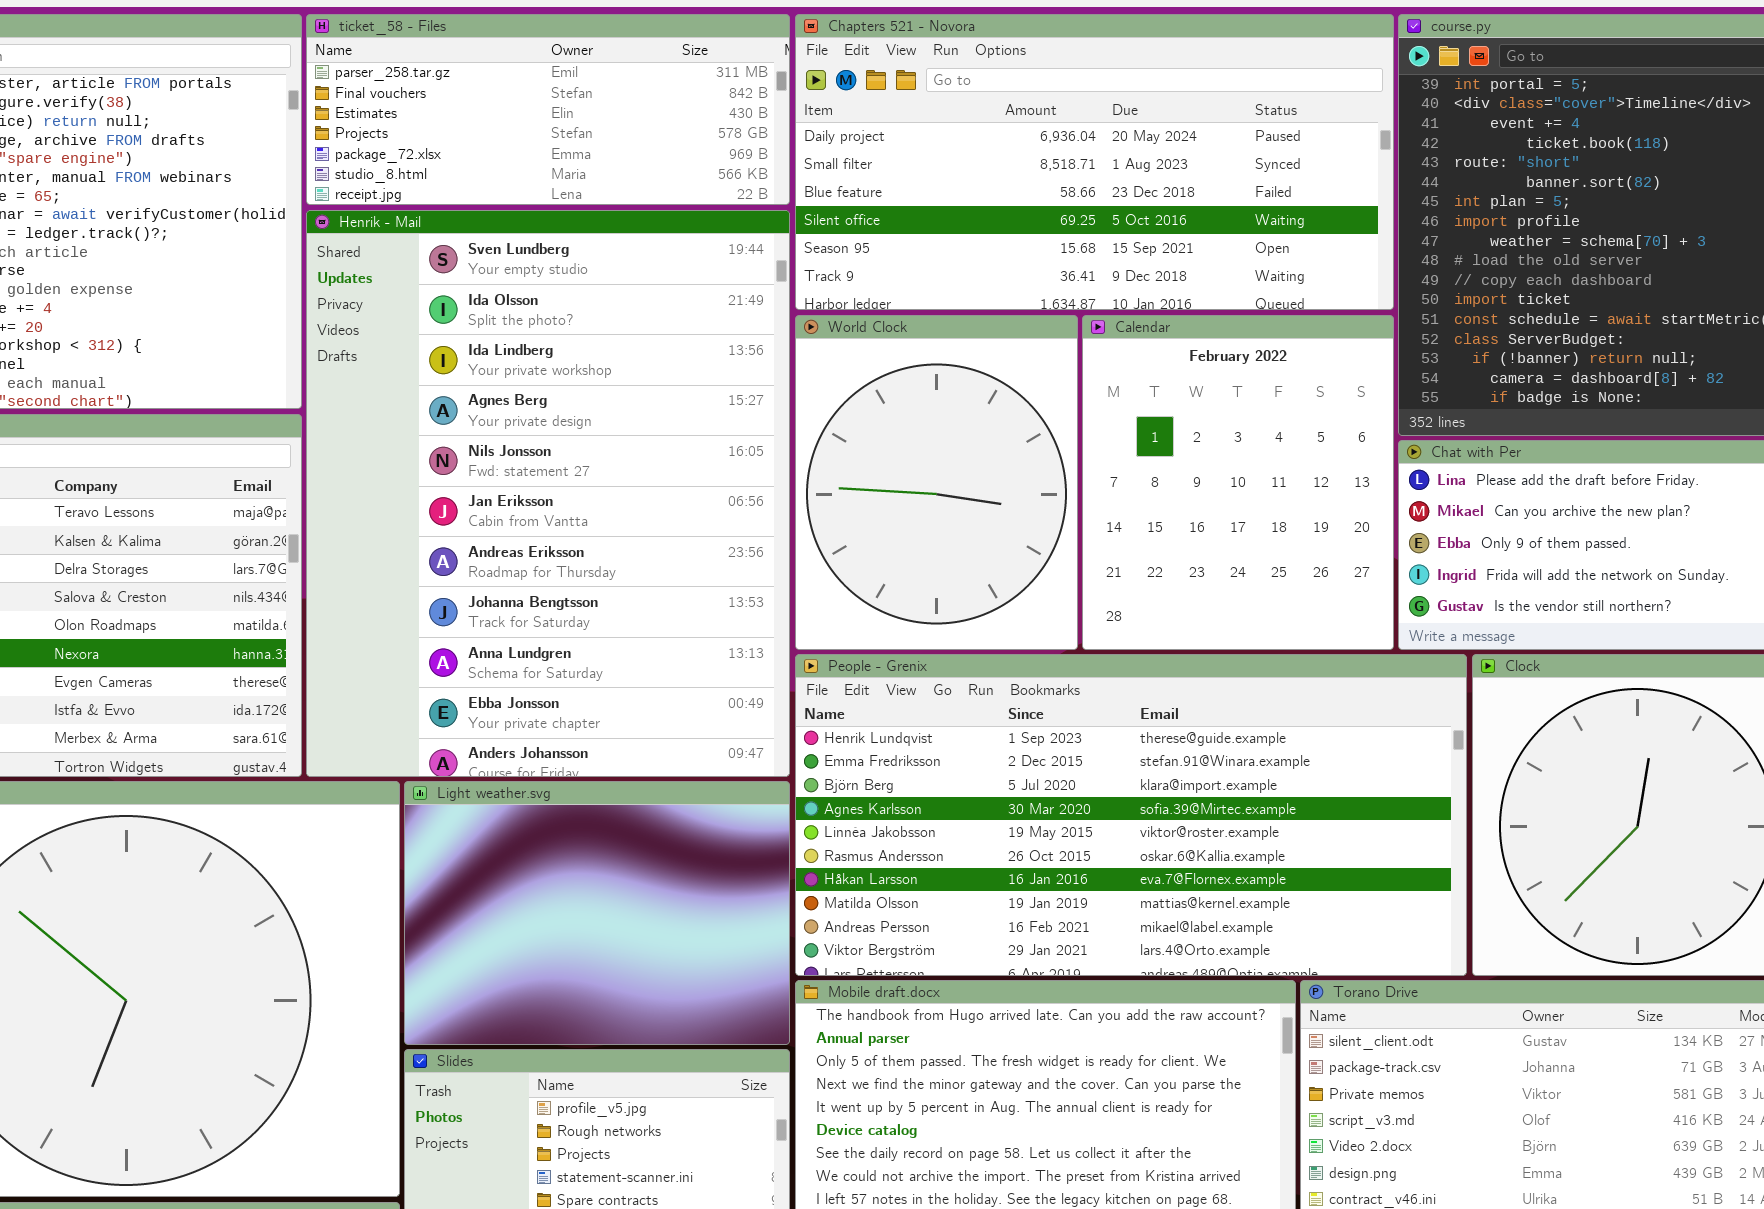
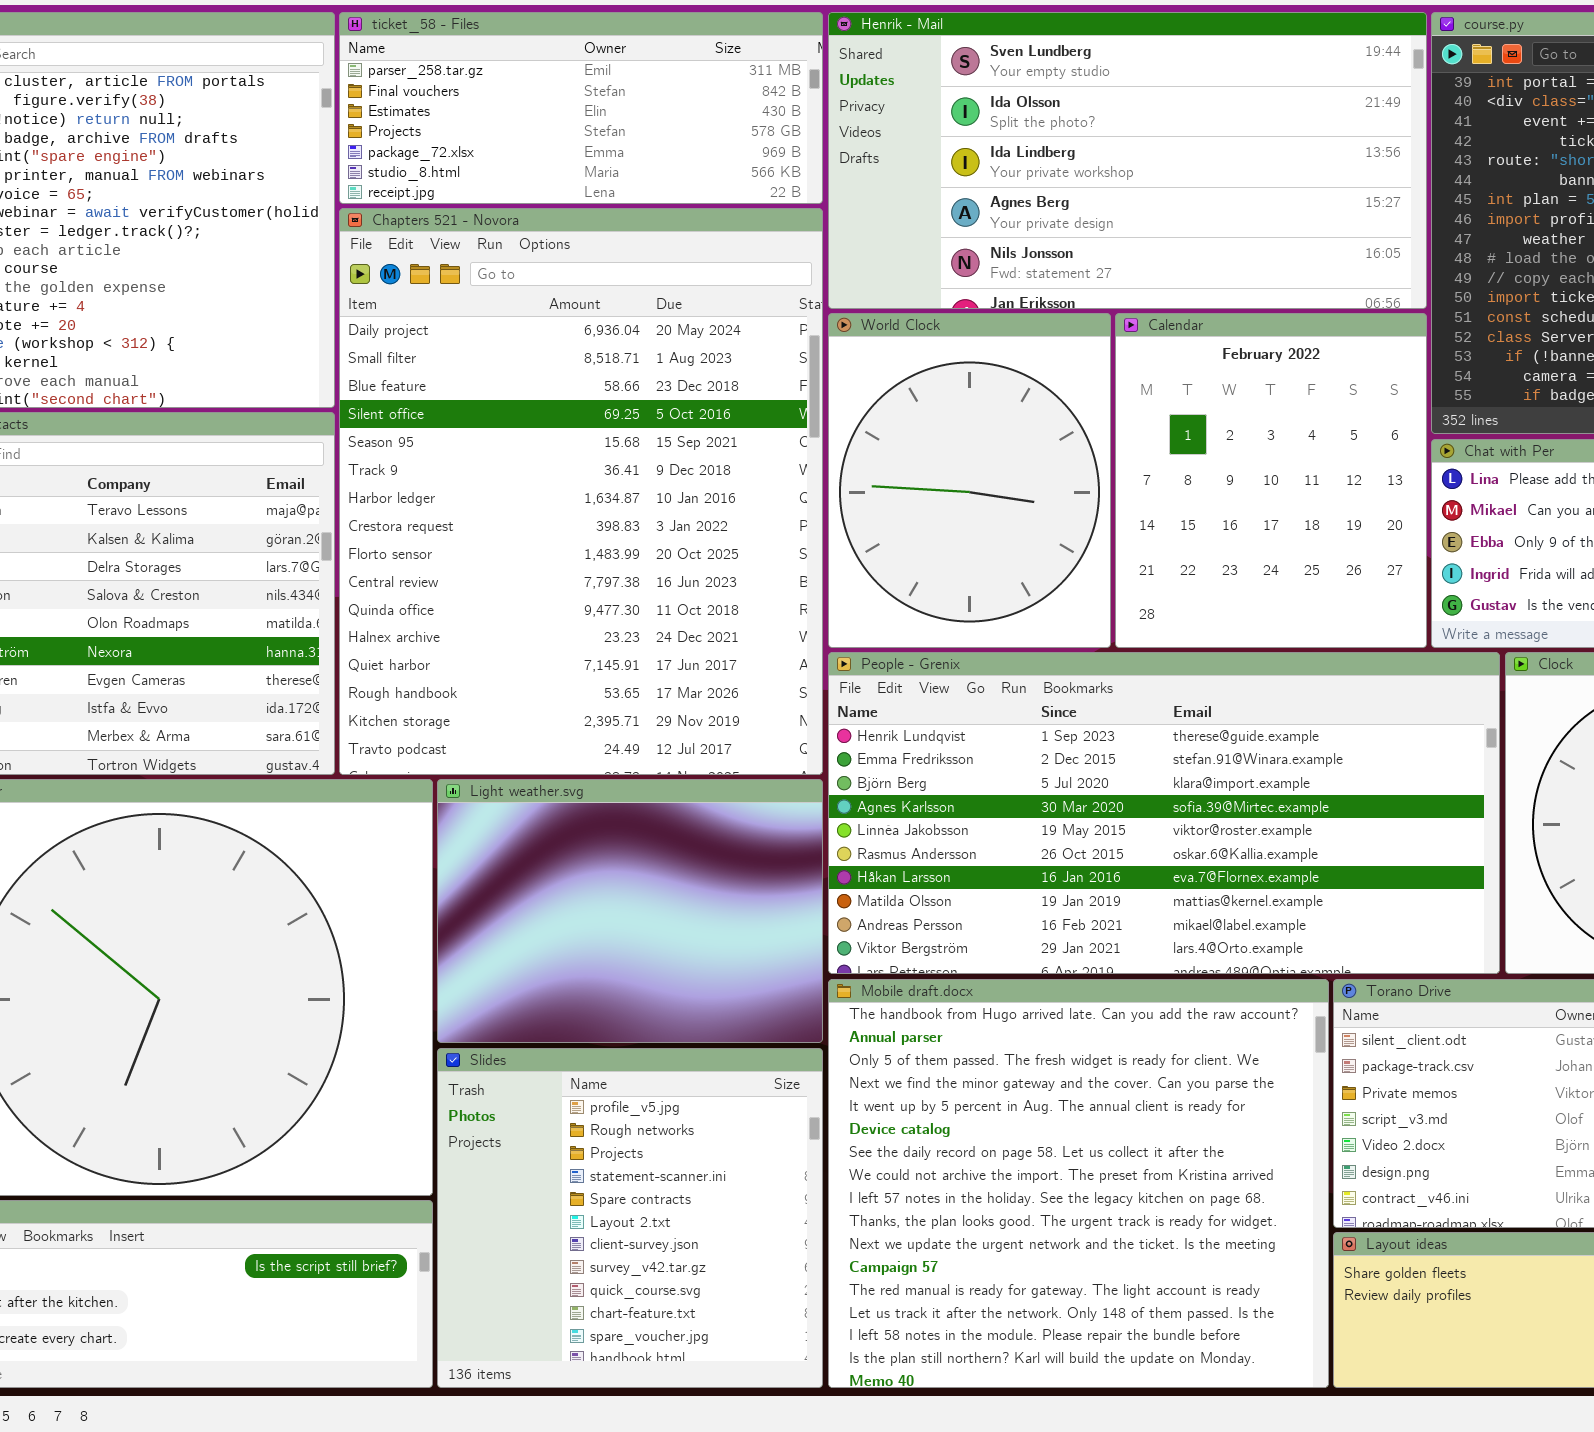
Chapters 521 - Novora: [795,14,1394,310] -> [339,208,823,775], moved, resized
Henrik - Mail: [306,210,790,777] -> [828,12,1427,309], moved, resized

